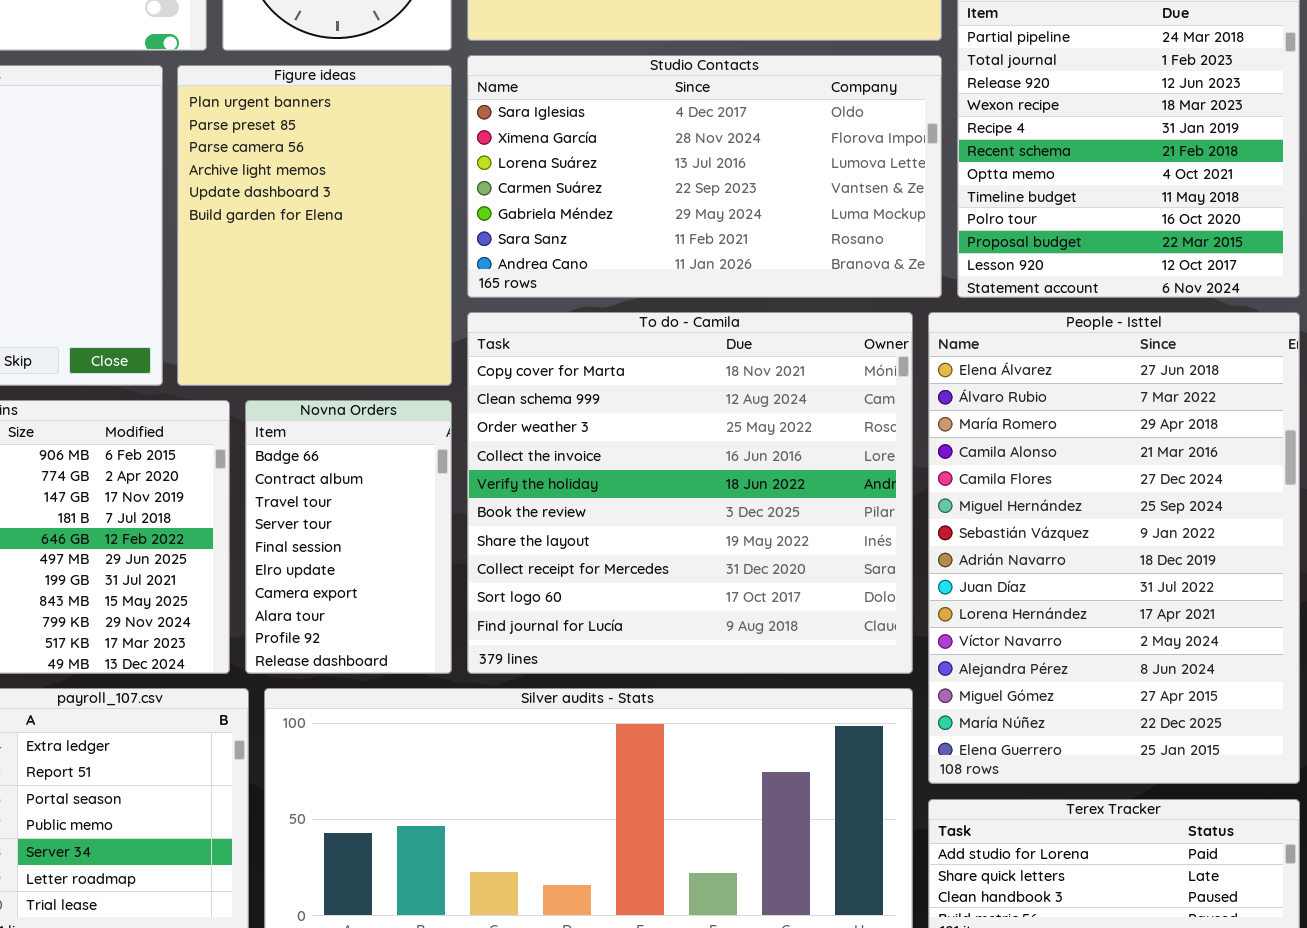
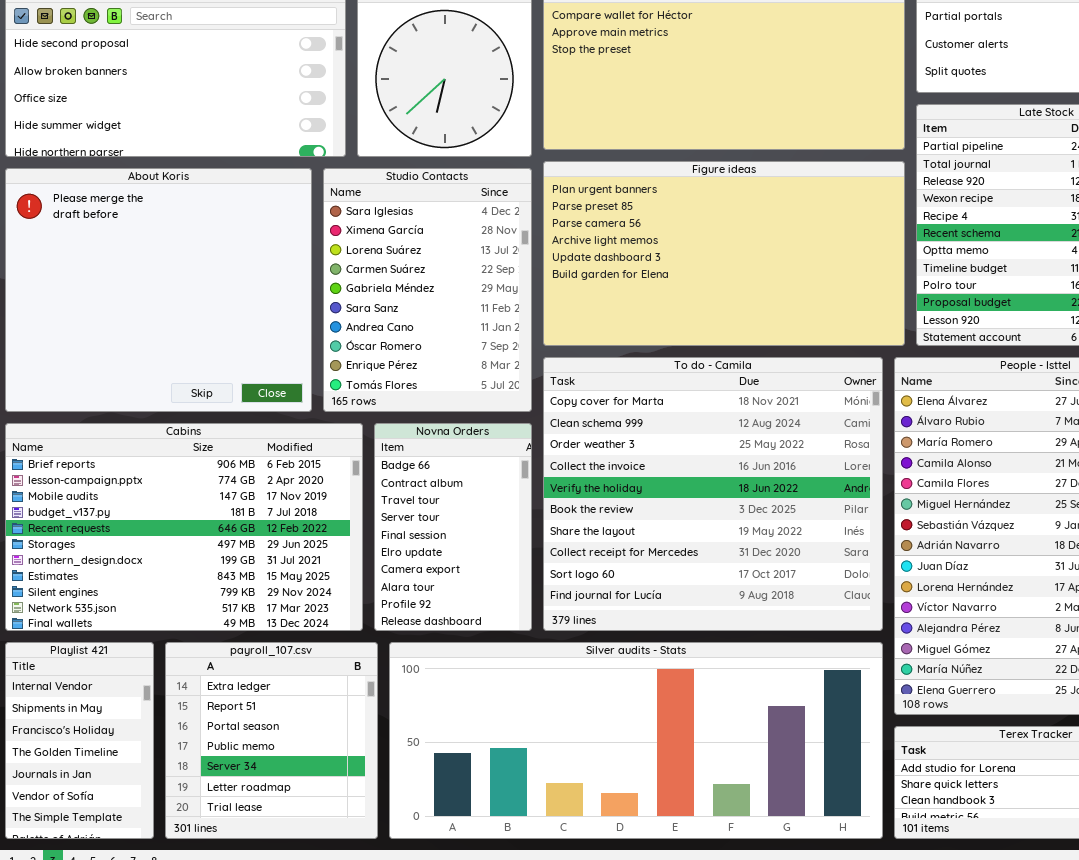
Studio Contacts: [467,55,942,298] -> [323,168,532,412], moved, resized
Figure ideas: [177,65,452,386] -> [543,161,905,346], moved, resized

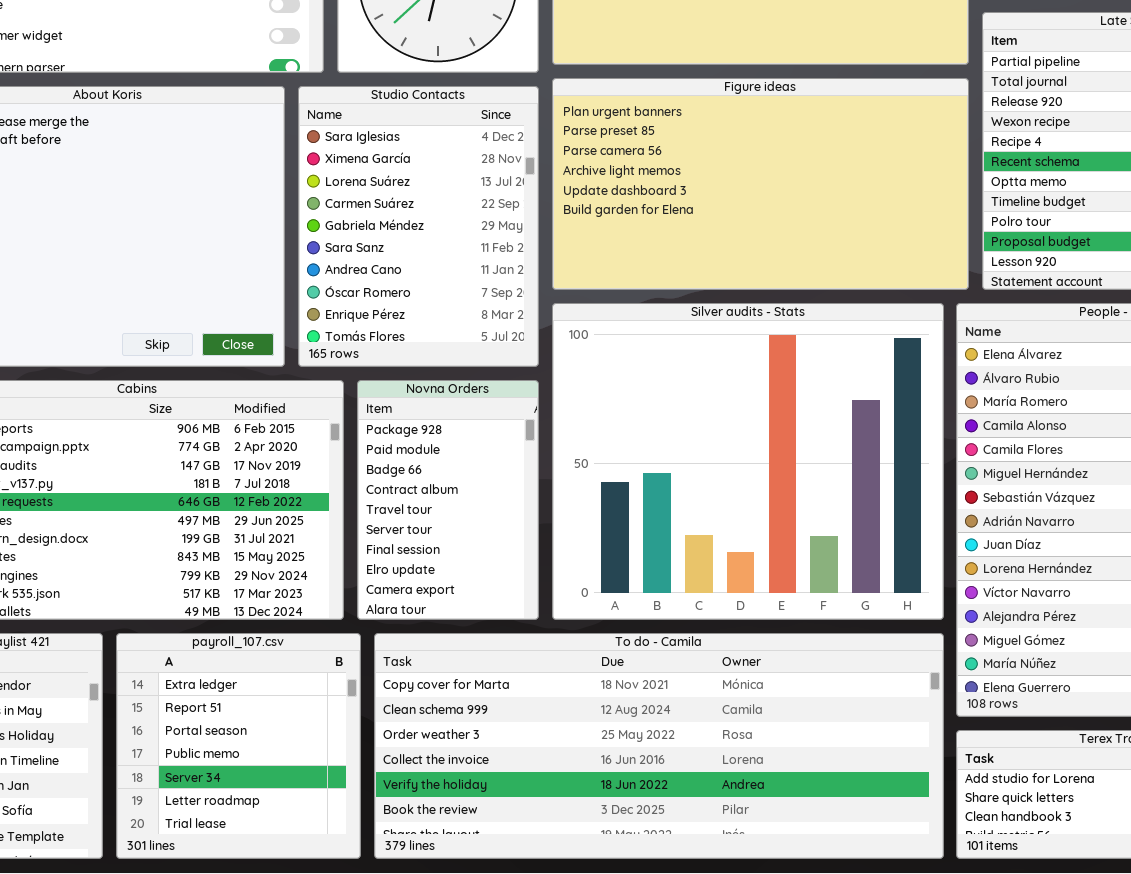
To do - Camila: [543,357,883,631] -> [374,633,944,859], moved, resized
Novna Orders: [374,423,532,631] -> [357,380,539,620], scrolled up 2 rows
Silver audits - Stats: [389,642,883,839] -> [552,303,944,620], moved, resized

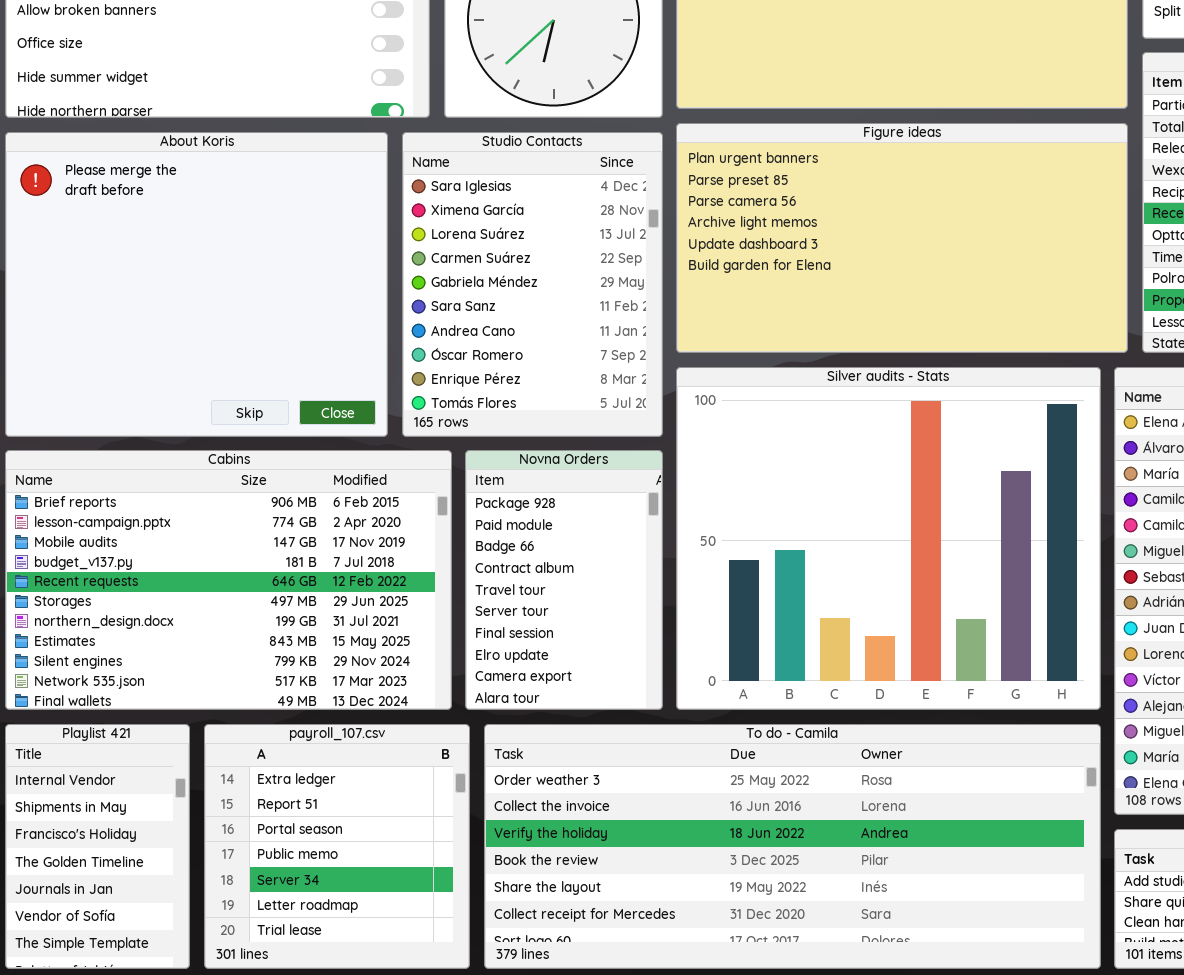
To do - Camila: [374,633,944,859] -> [484,724,1101,969], scrolled down 2 rows

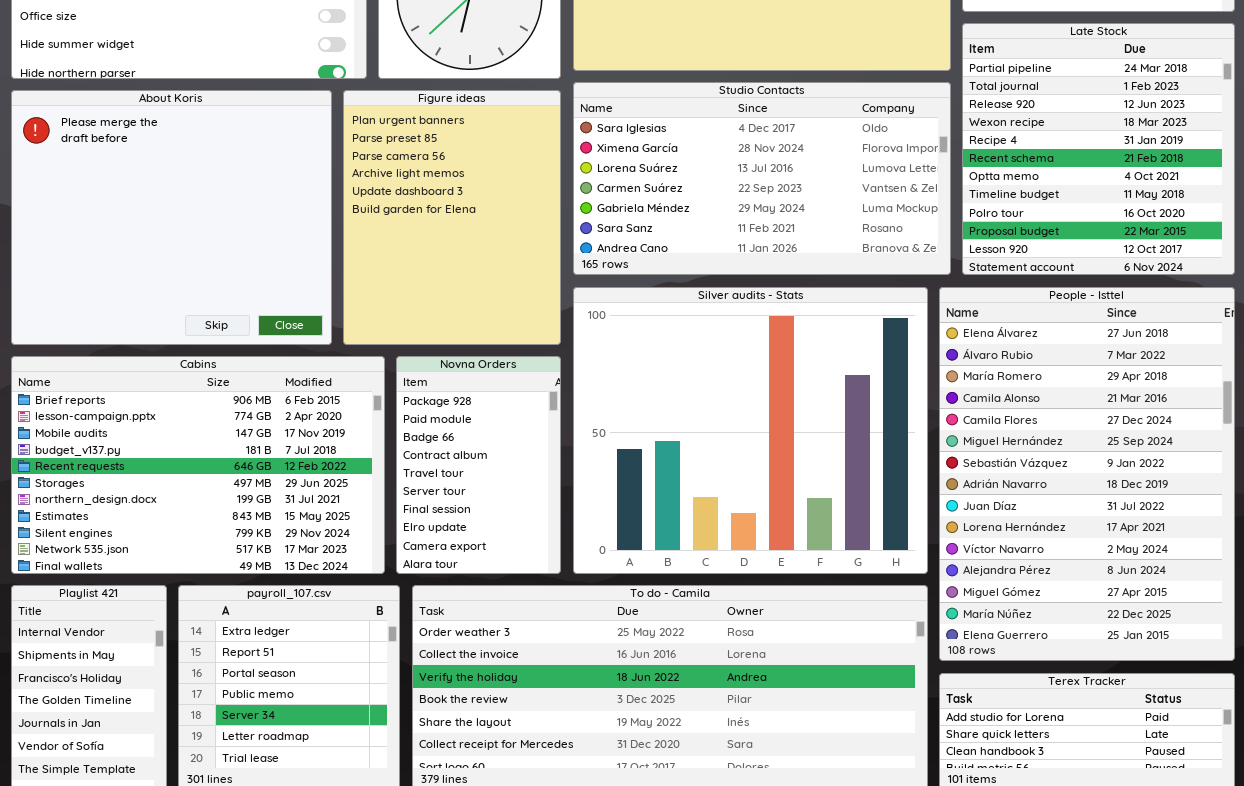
Figure ideas: [676,123,1128,353] -> [343,90,561,345], moved, resized
Studio Contacts: [402,132,663,437] -> [573,82,951,275], moved, resized

